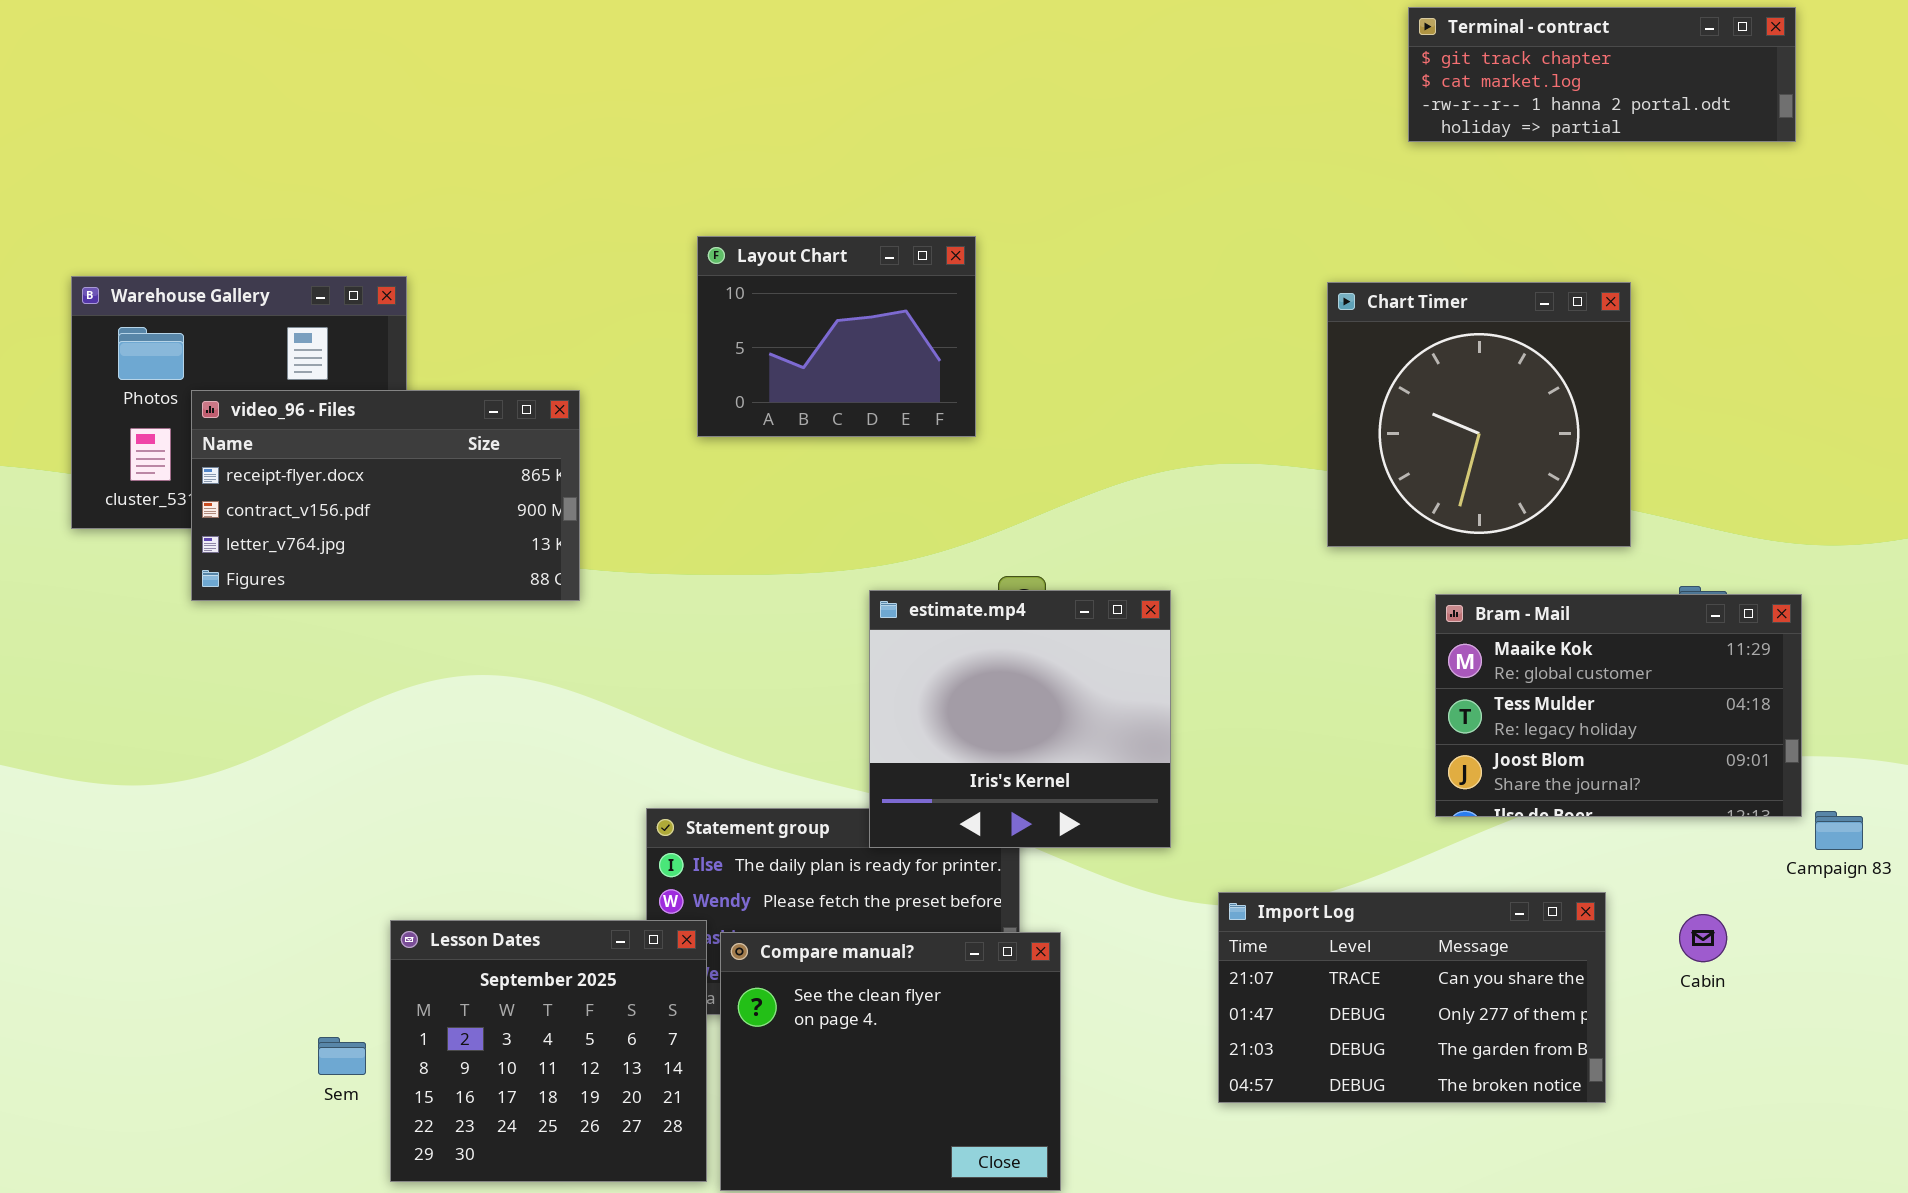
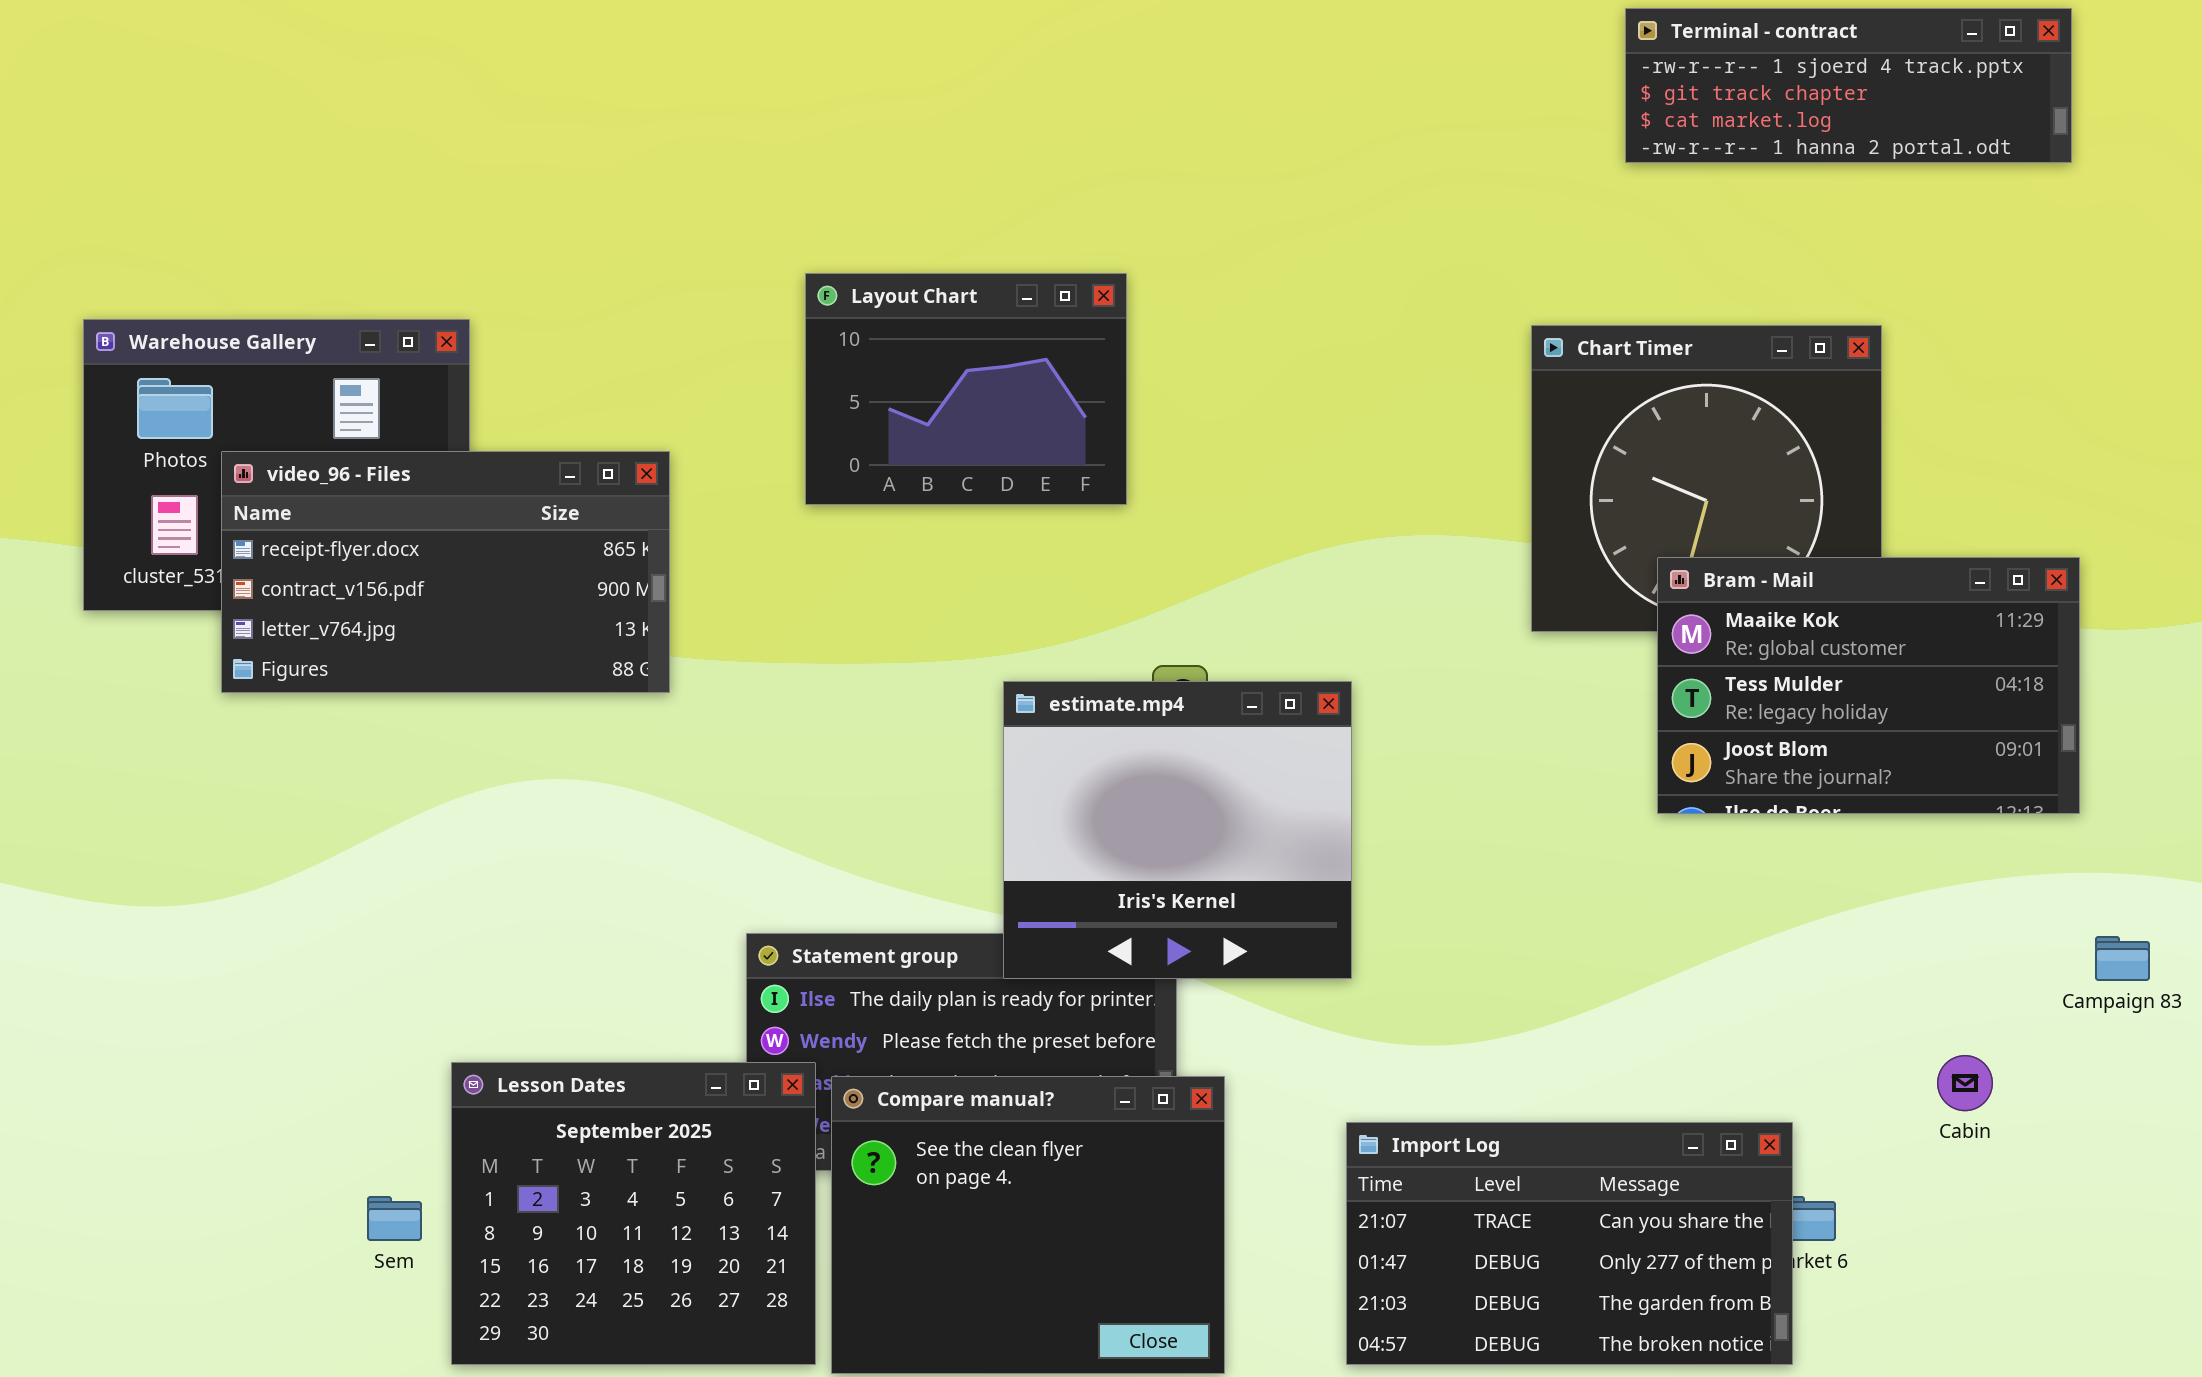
Terminal - contract: [1408,7,1796,142] -> [1625,8,2072,163], scrolled up 1 row
Bram - Mail: [1435,594,1802,817] -> [1657,557,2080,814], moved
Import Log: [1218,892,1606,1103] -> [1346,1122,1793,1365], moved

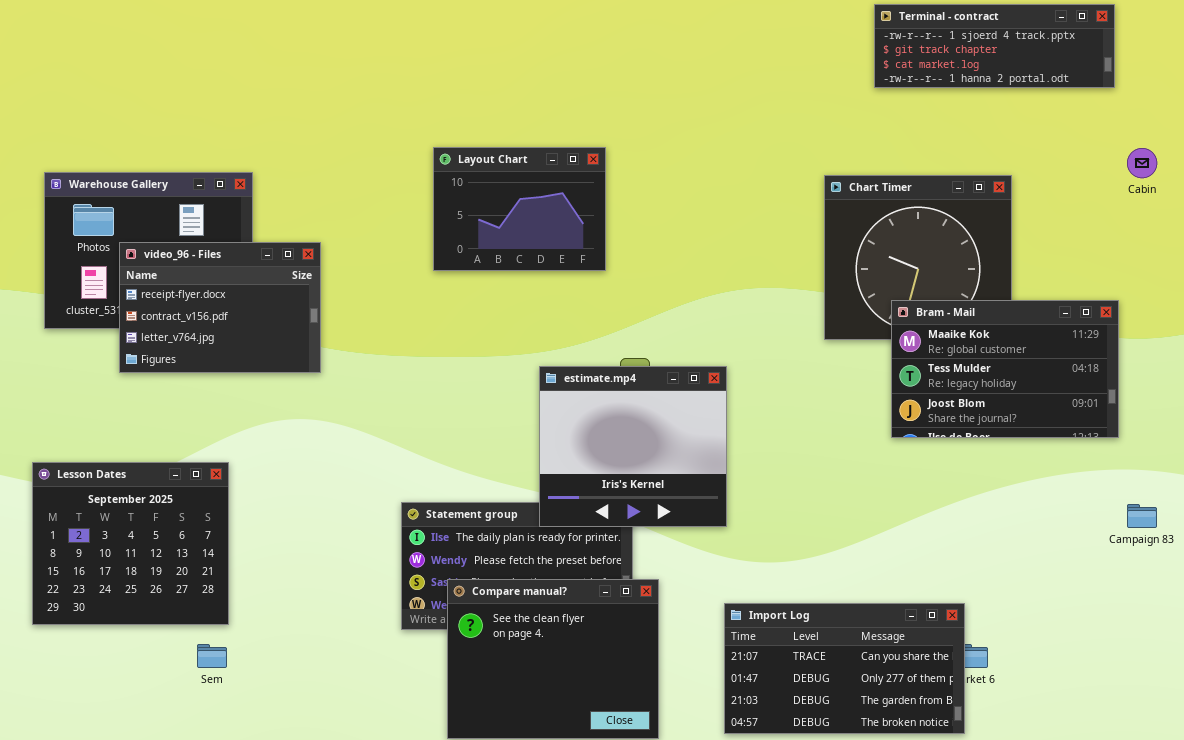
video_96 - Files: [221,451,670,693] -> [119,242,321,373], resized
Cabin: [1937,1055,1993,1111] -> [1127,148,1157,178], moved
Lesson Dates: [451,1062,816,1365] -> [32,462,229,625], moved

